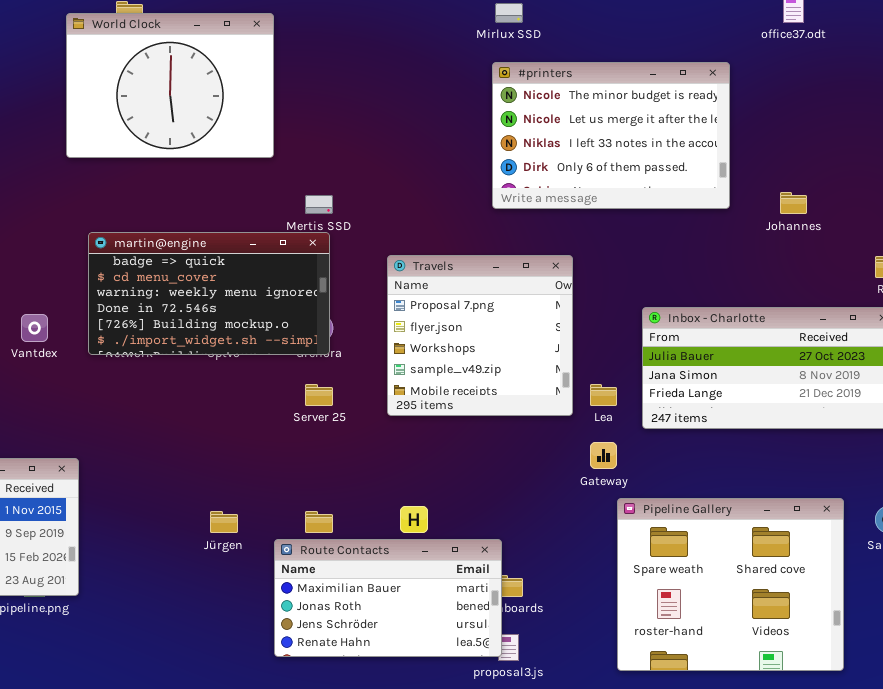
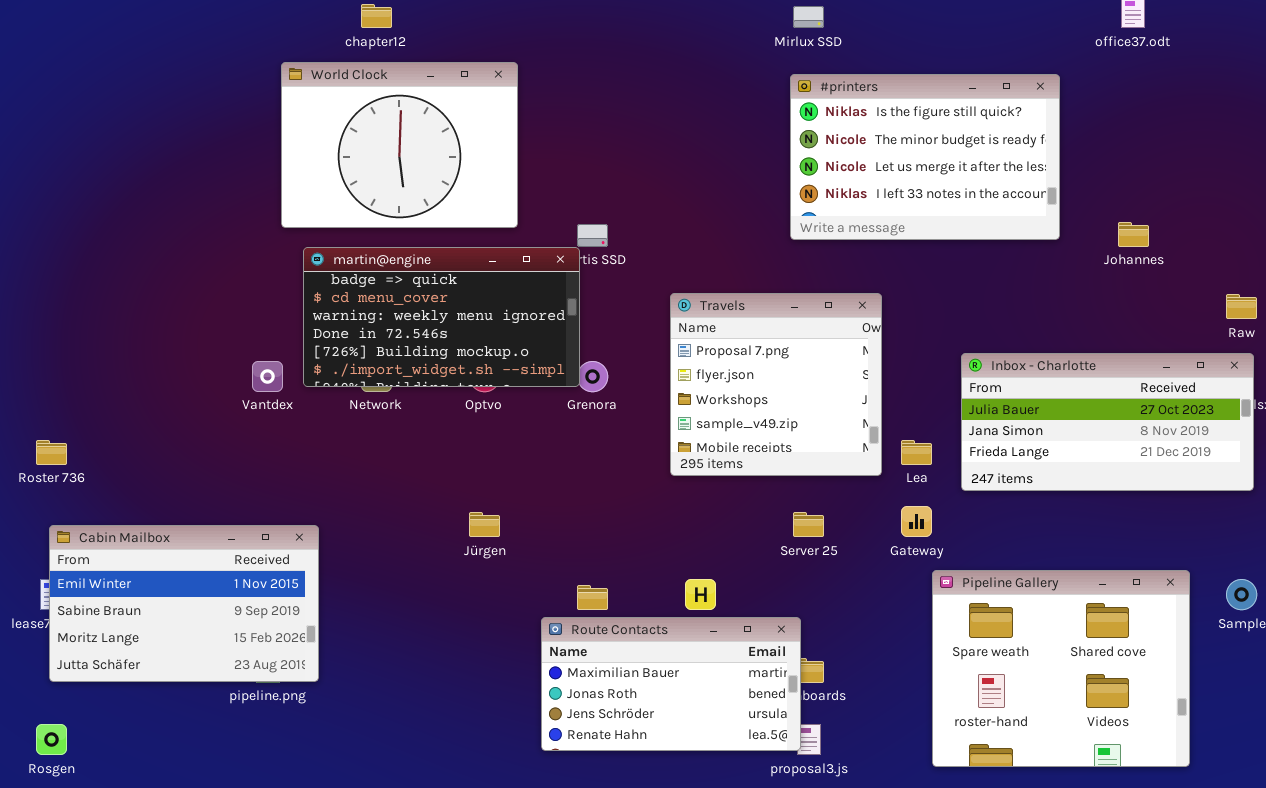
World Clock: [66,13,274,158] -> [281,62,518,228], moved
#printers: [492,62,730,209] -> [790,74,1060,240], scrolled up 1 row
martin@engine: [88,232,330,355] -> [303,247,580,387], moved
Server 25: [305,384,333,406] -> [793,512,824,537], moved
Jürgen: [210,511,238,533] -> [469,512,500,537], moved

